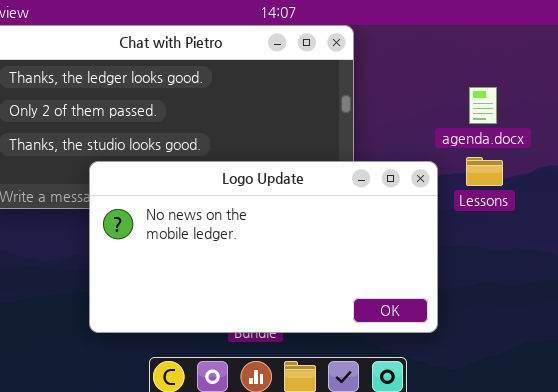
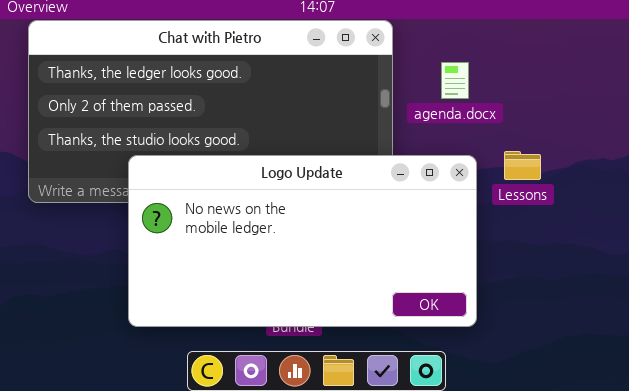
agenda.docx: [469,87,497,124] -> [441,62,469,99], moved

